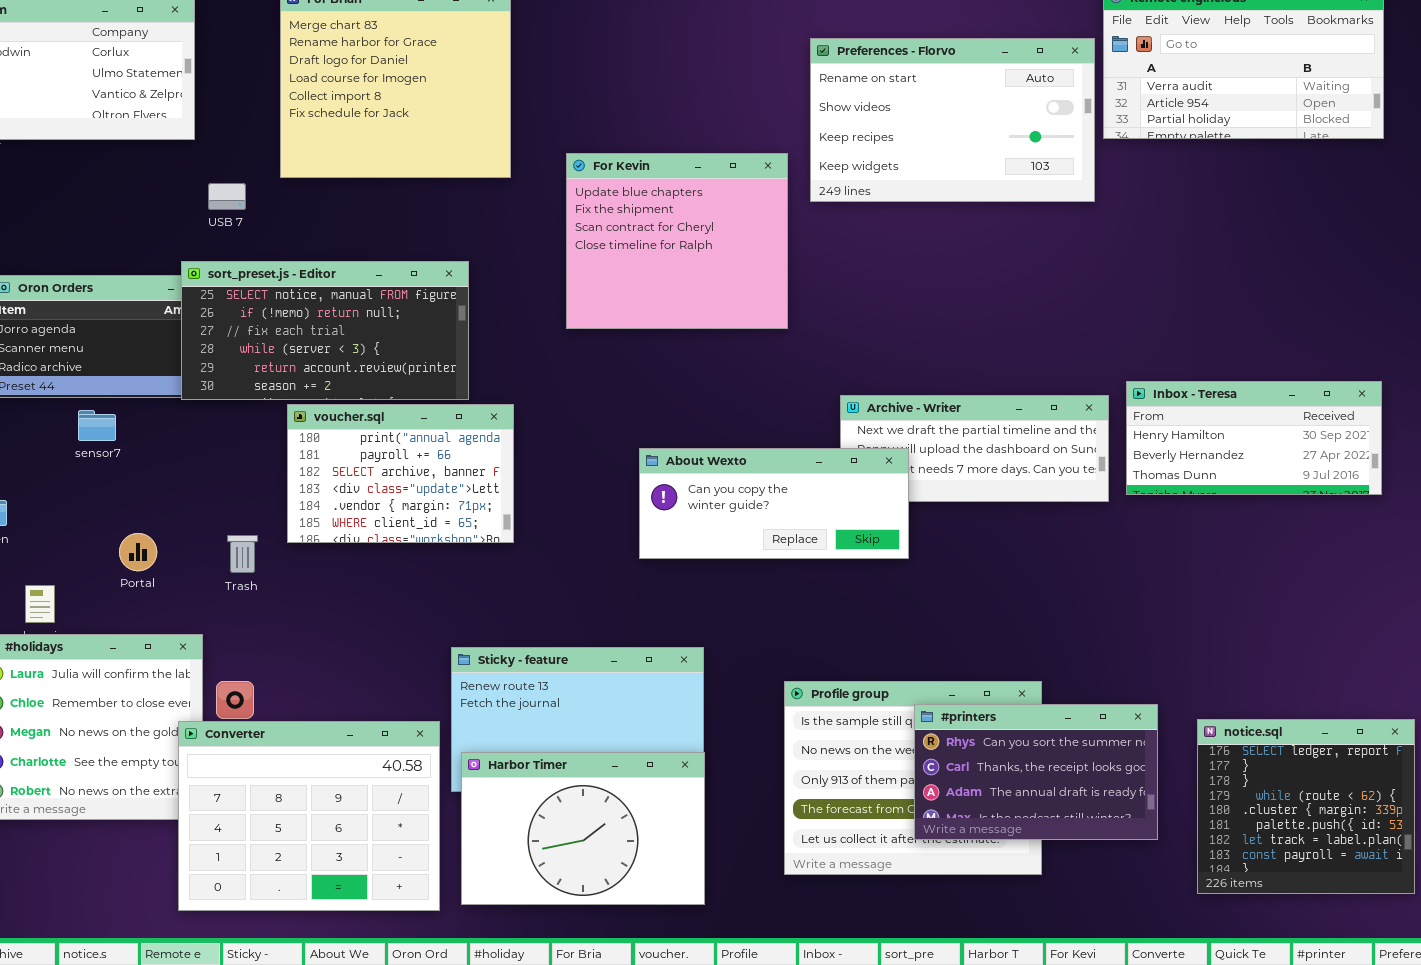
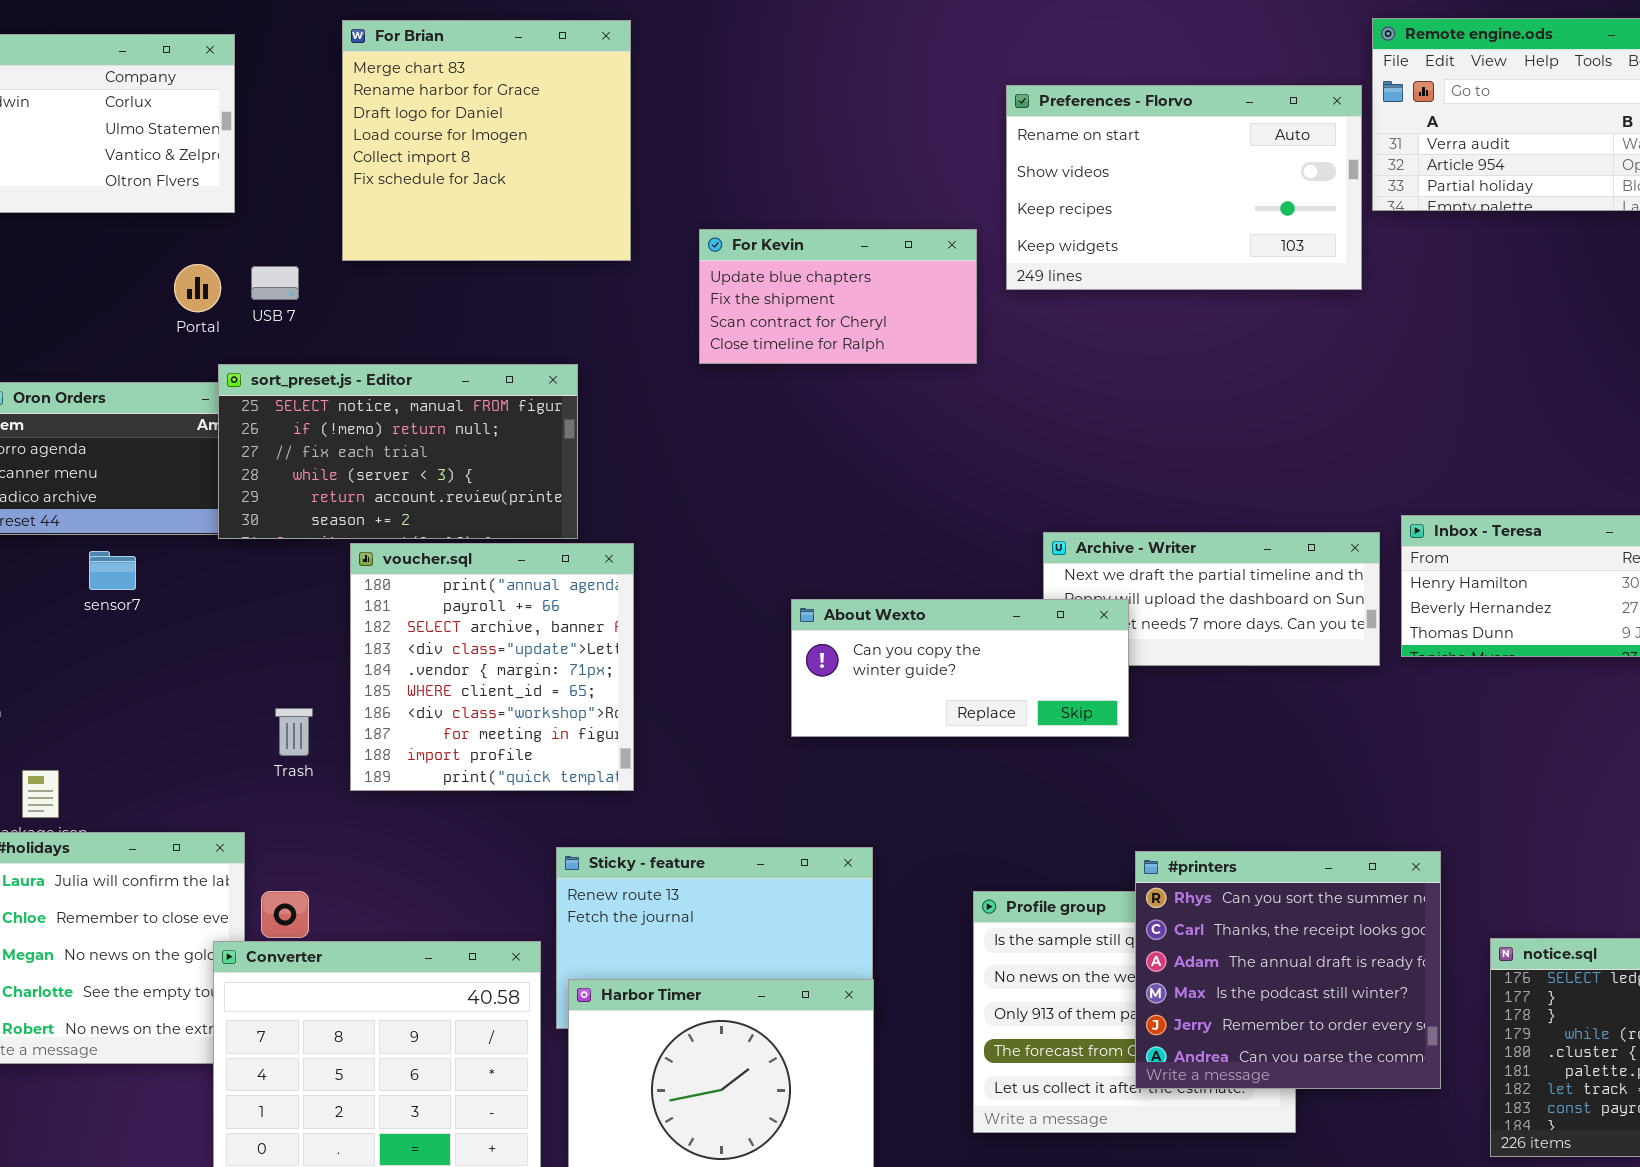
For Kevin: [566,153,788,329] -> [699,229,977,364], resized
voucher.sql: [287,404,514,543] -> [350,543,634,791], resized
Portal: [119,533,157,571] -> [174,264,221,312], moved
#printers: [914,704,1158,840] -> [1135,851,1441,1089], resized

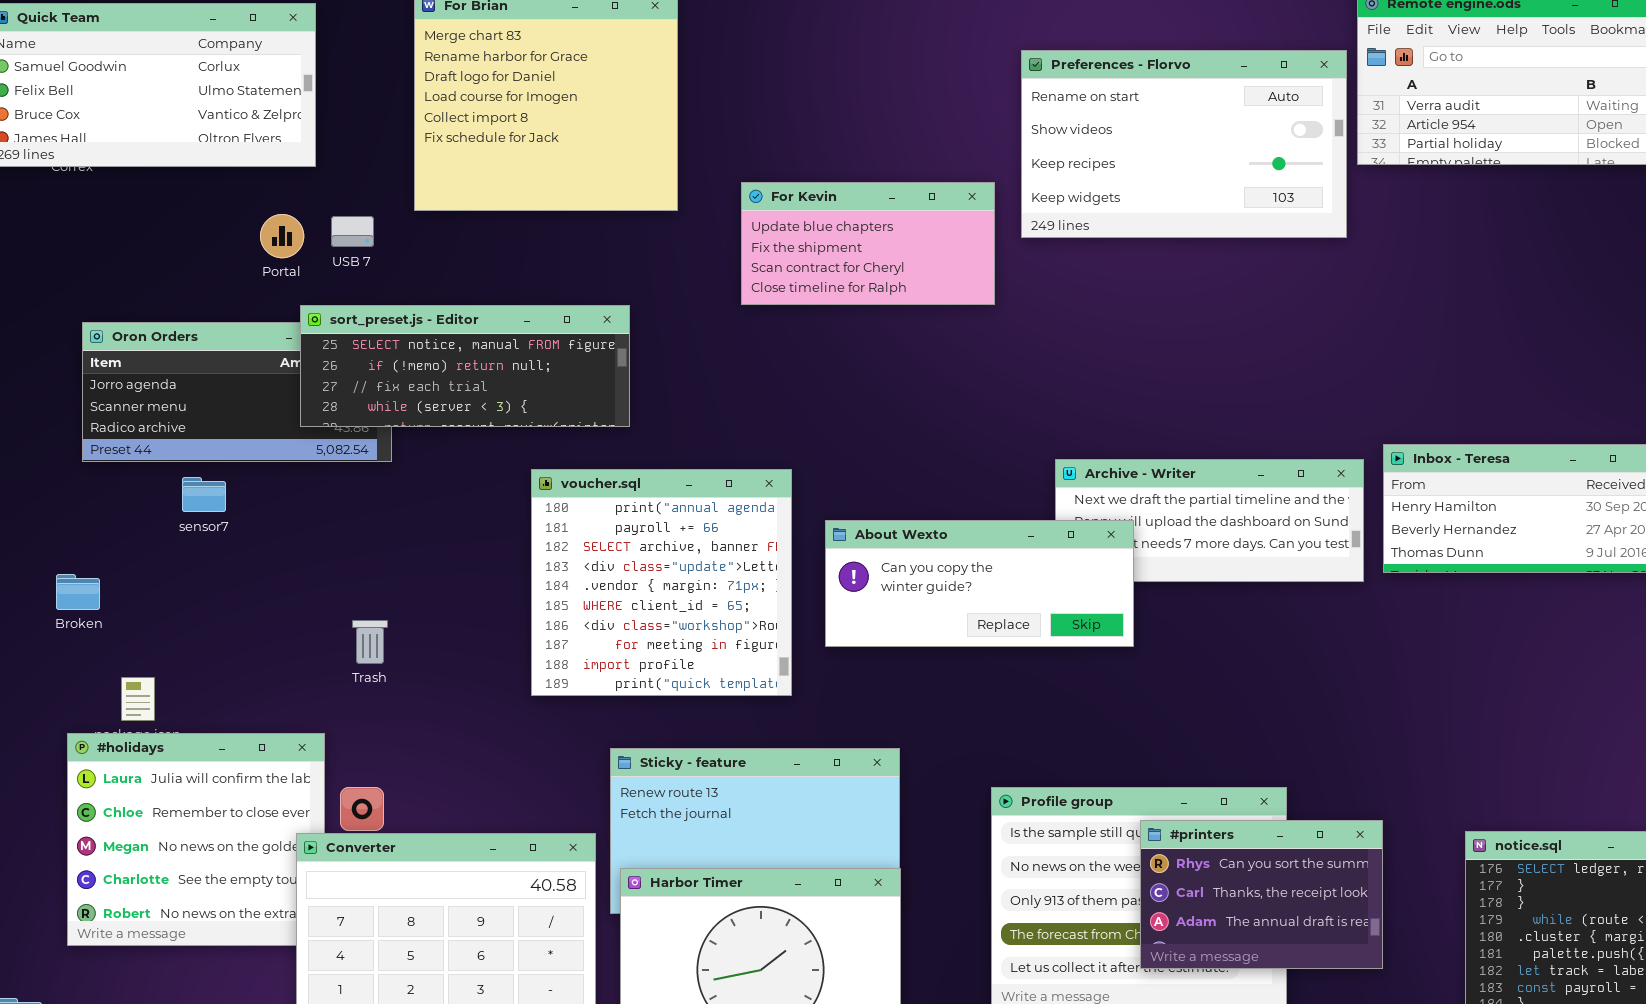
sort_preset.js - Editor: [218,364,578,539] -> [300,305,630,427], resized
voucher.sql: [350,543,634,791] -> [531,469,792,696], moved
#printers: [1135,851,1441,1089] -> [1140,820,1383,969], resized

